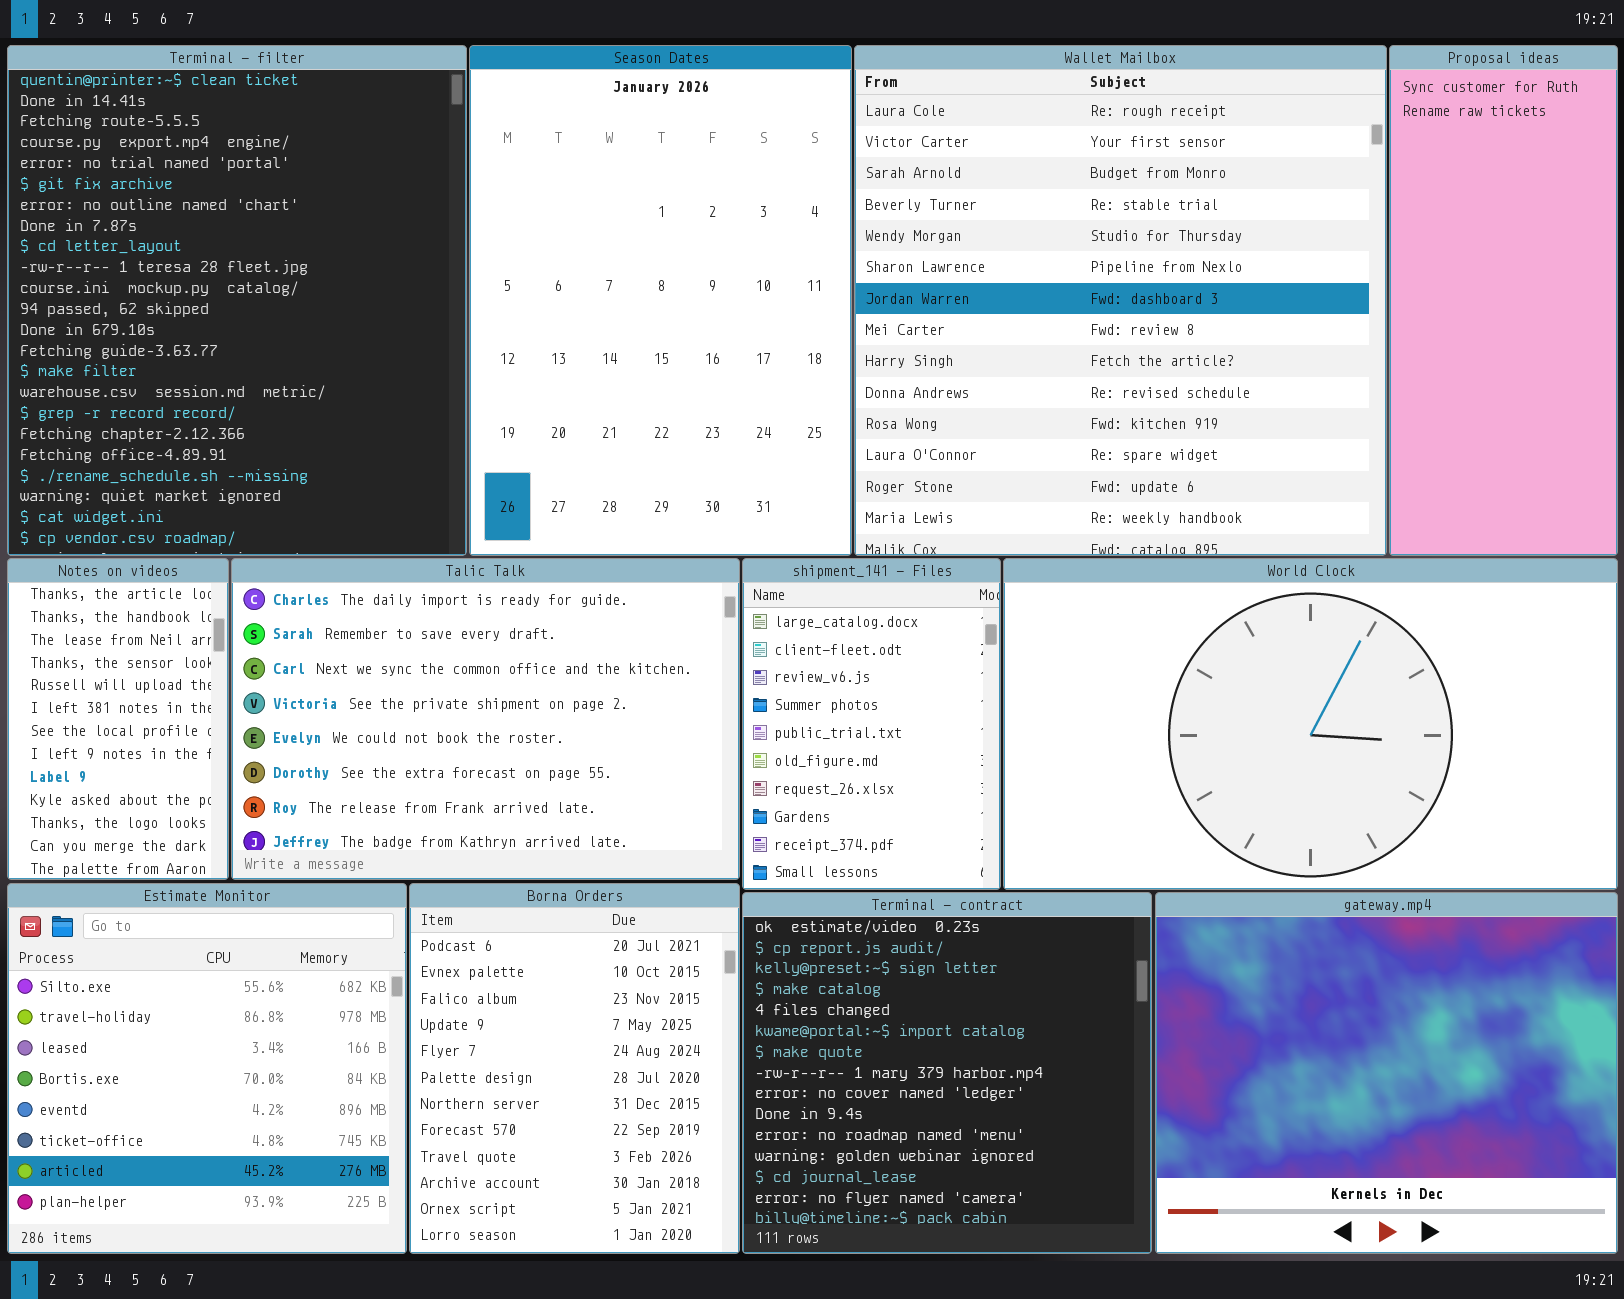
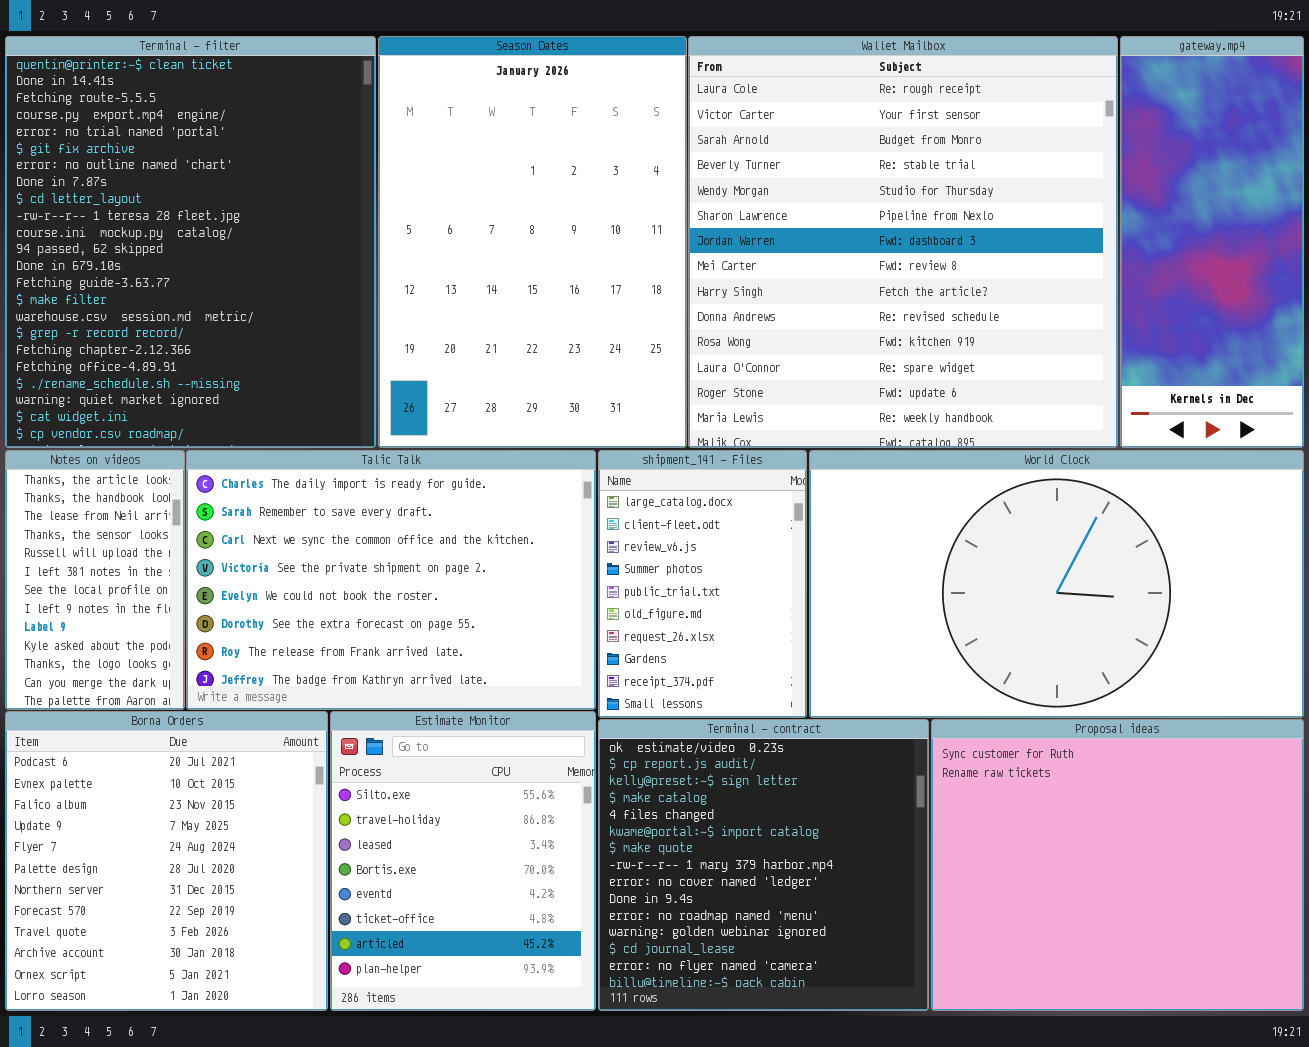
Proposal ideas: [1389,45,1618,556] -> [931,719,1304,1011], moved, resized
Estimate Monitor: [7,883,407,1254] -> [330,711,596,1011], moved, resized
Borna Orders: [409,883,740,1254] -> [5,711,328,1011], moved, resized
gateway.mp4: [1155,892,1618,1254] -> [1120,36,1304,448], moved, resized

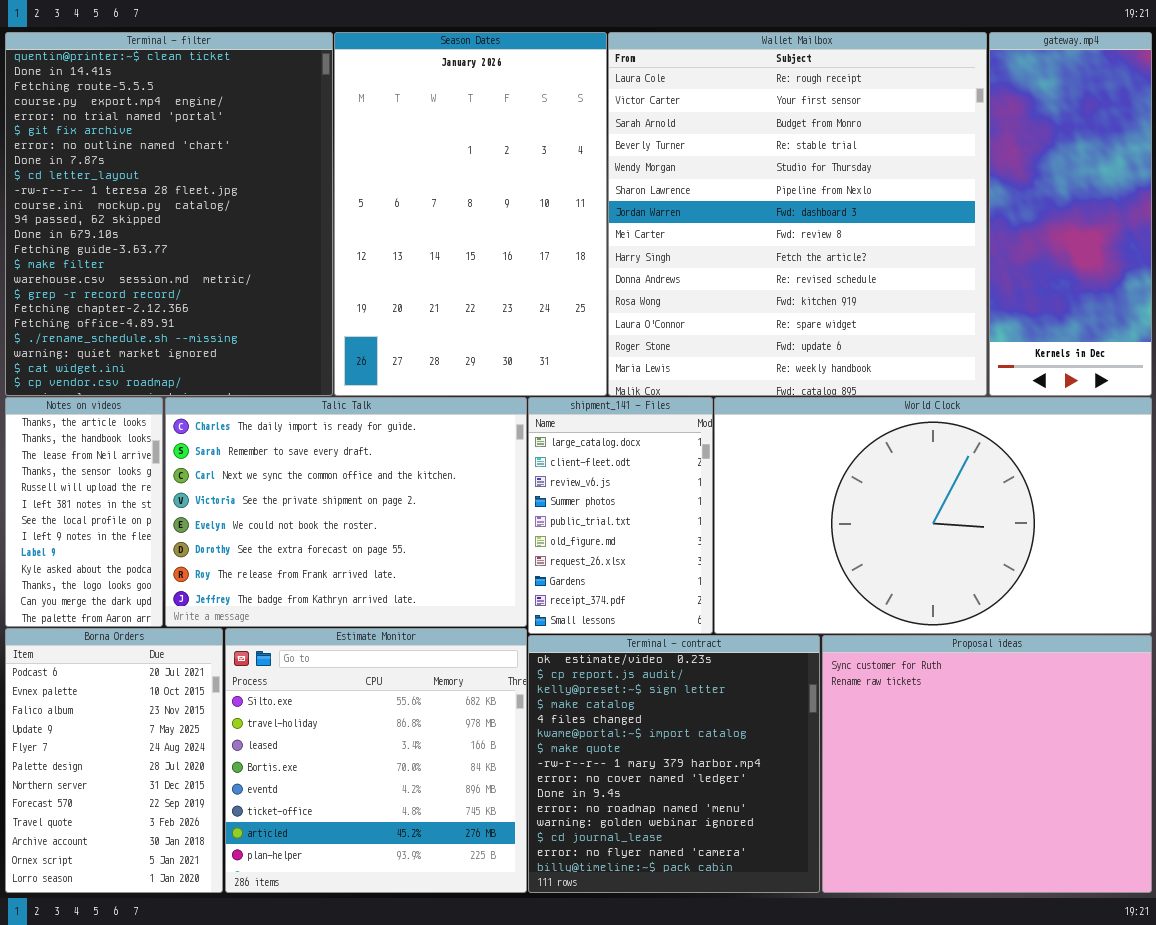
Borna Orders: [5,711,328,1011] -> [5,628,223,893], resized
Estimate Monitor: [330,711,596,1011] -> [225,628,527,893], resized

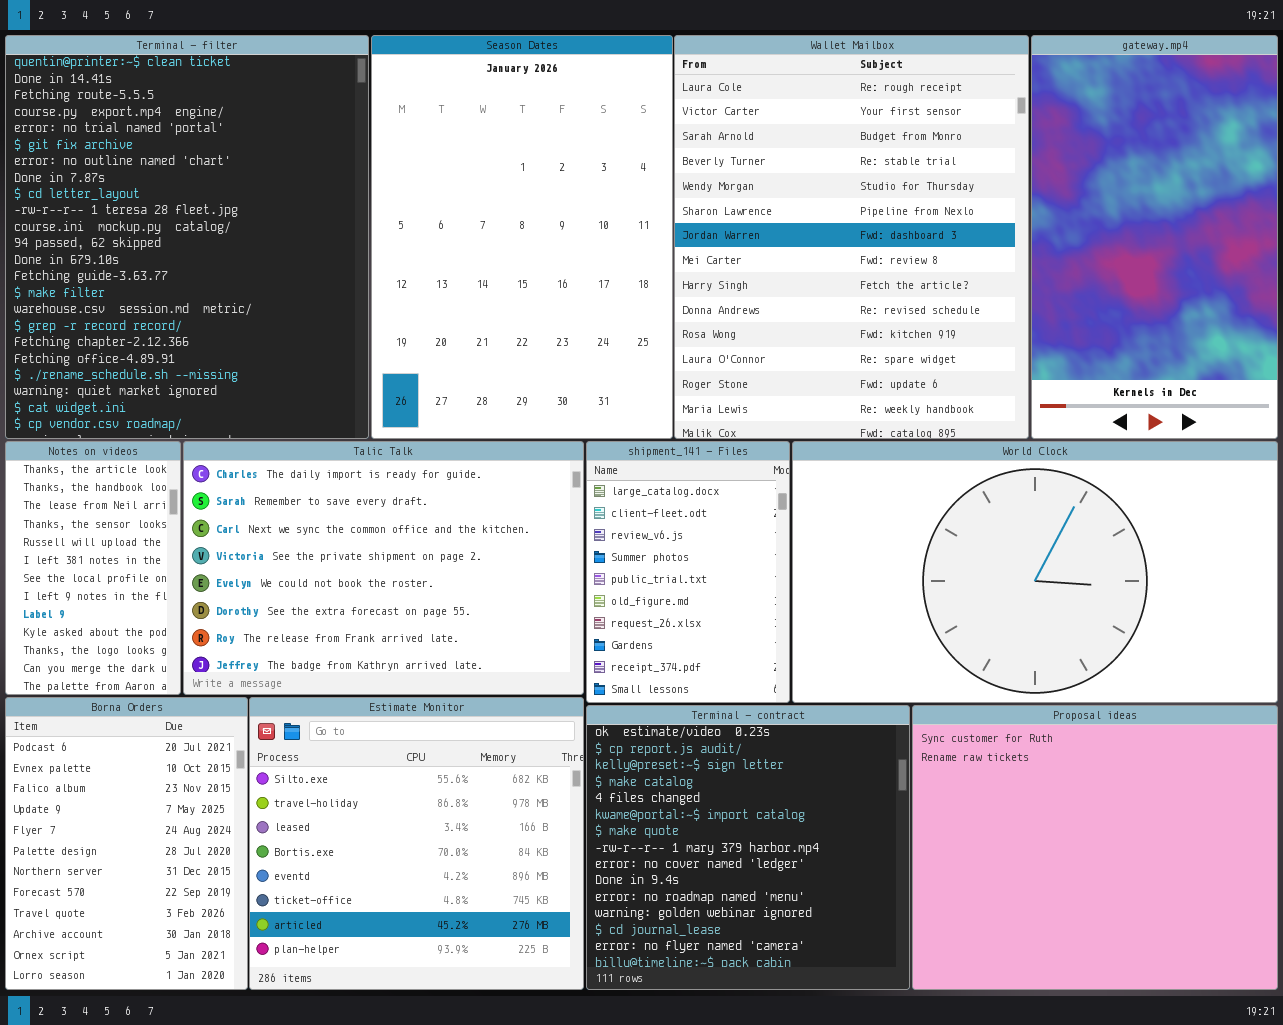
Wallet Mailbox: [608,32,987,396] -> [674,35,1029,439], resized
gateway.mp4: [989,32,1152,396] -> [1031,35,1278,439], resized

